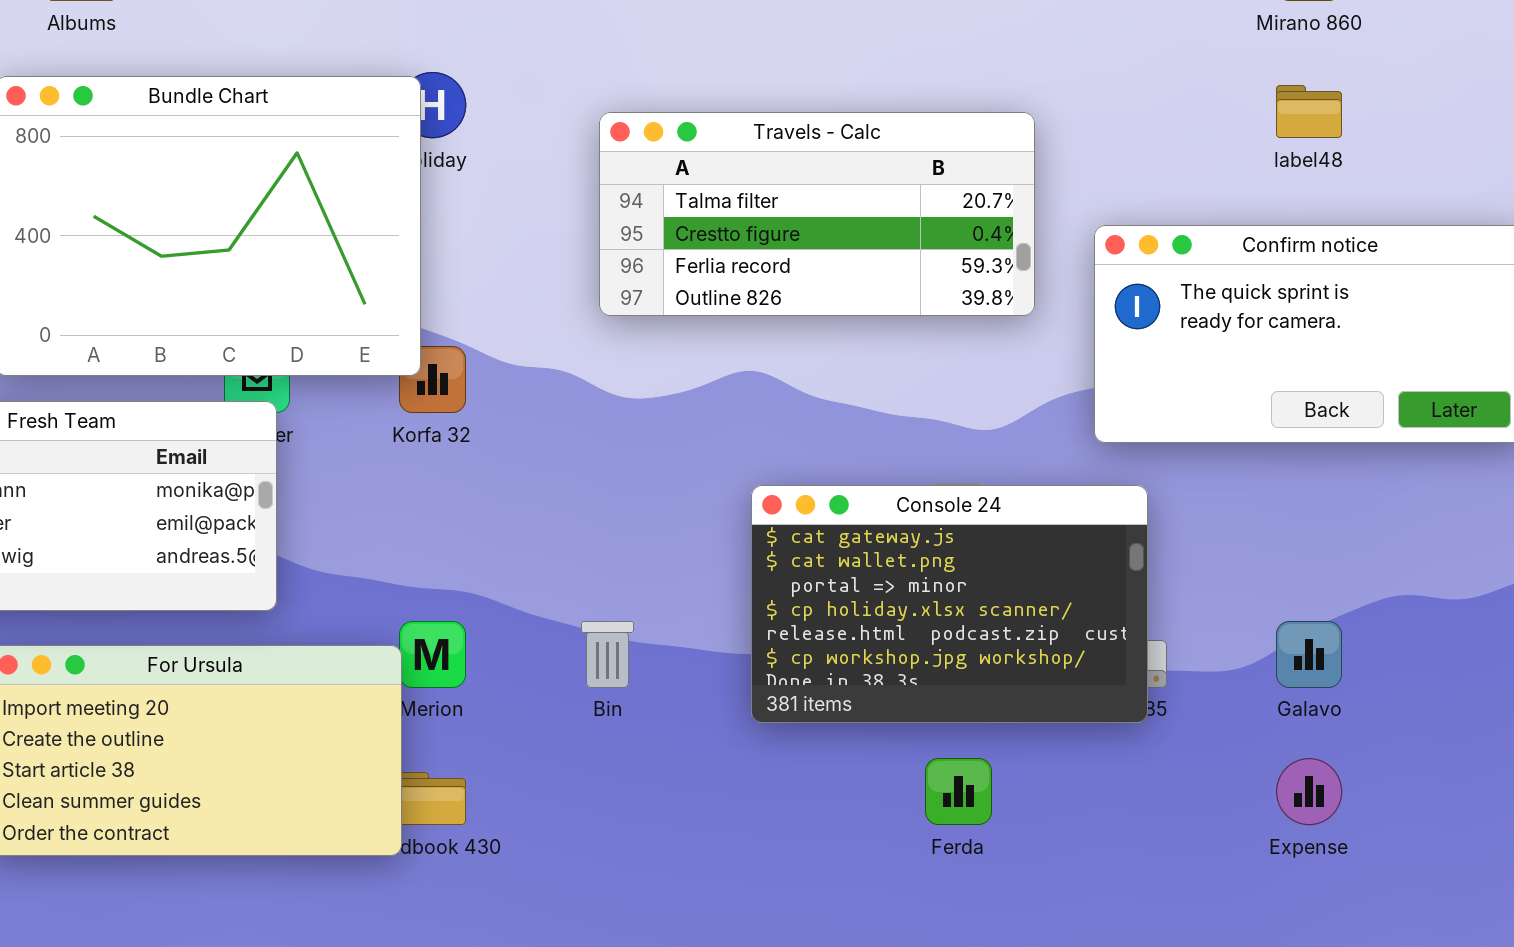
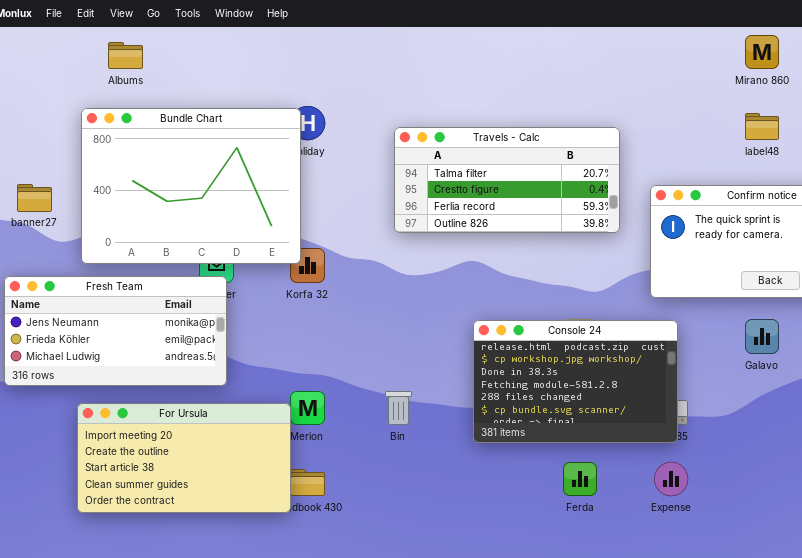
Console 24: [751,485,1148,723] -> [473,320,678,443], scrolled down 4 rows
Galavo: [1276,621,1342,688] -> [745,319,779,354], moved
Expense: [1276,758,1342,825] -> [654,462,688,496], moved

